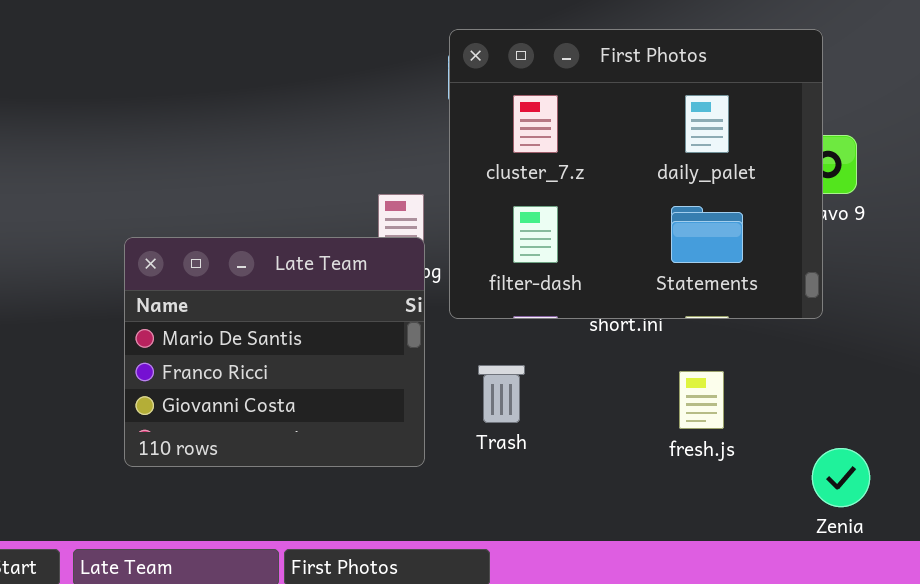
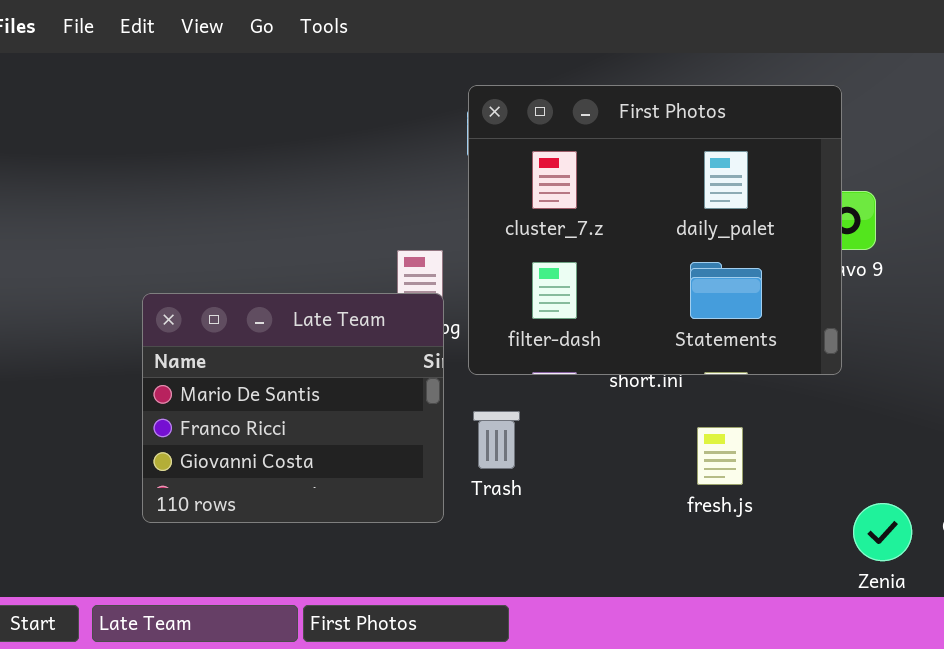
Trash: [478,365,525,423] -> [473,411,520,469], moved
Zenia: [812,448,870,507] -> [853,503,912,561], moved

